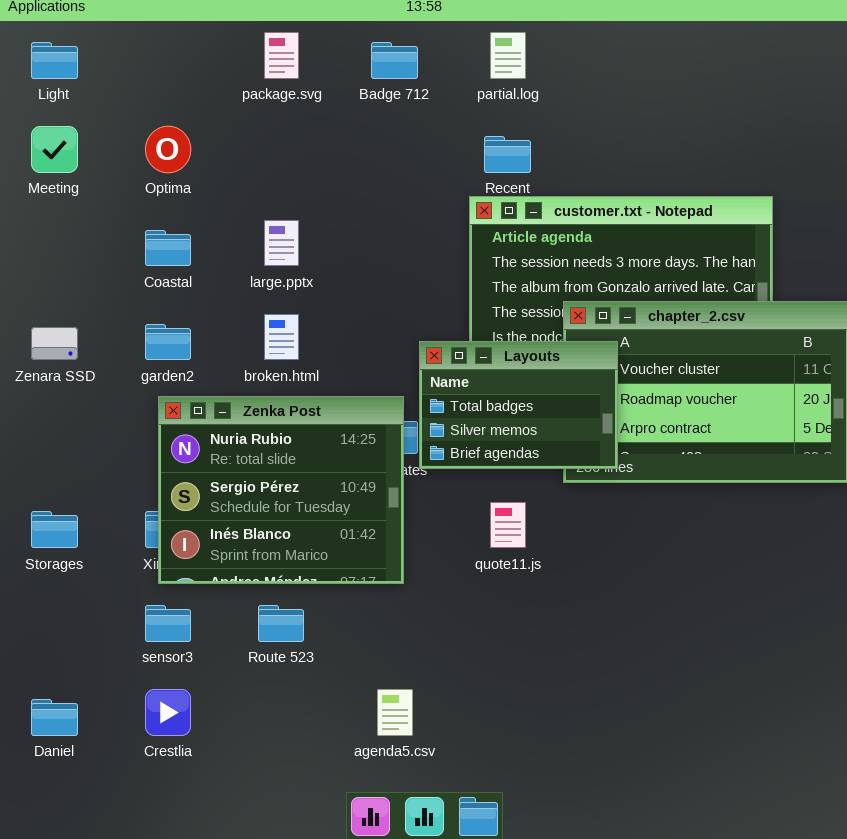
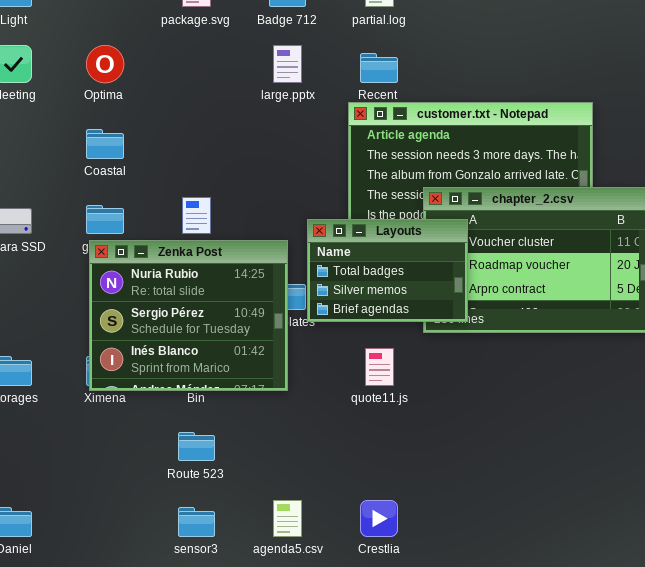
large.pptx: [264,220,299,266] -> [273,45,302,83], moved
Zenka Post: [158,396,404,584] -> [89,240,288,391], moved
sensor3: [145,605,191,642] -> [178,507,215,537], moved
Crestlia: [145,689,191,736] -> [360,500,398,537], moved

